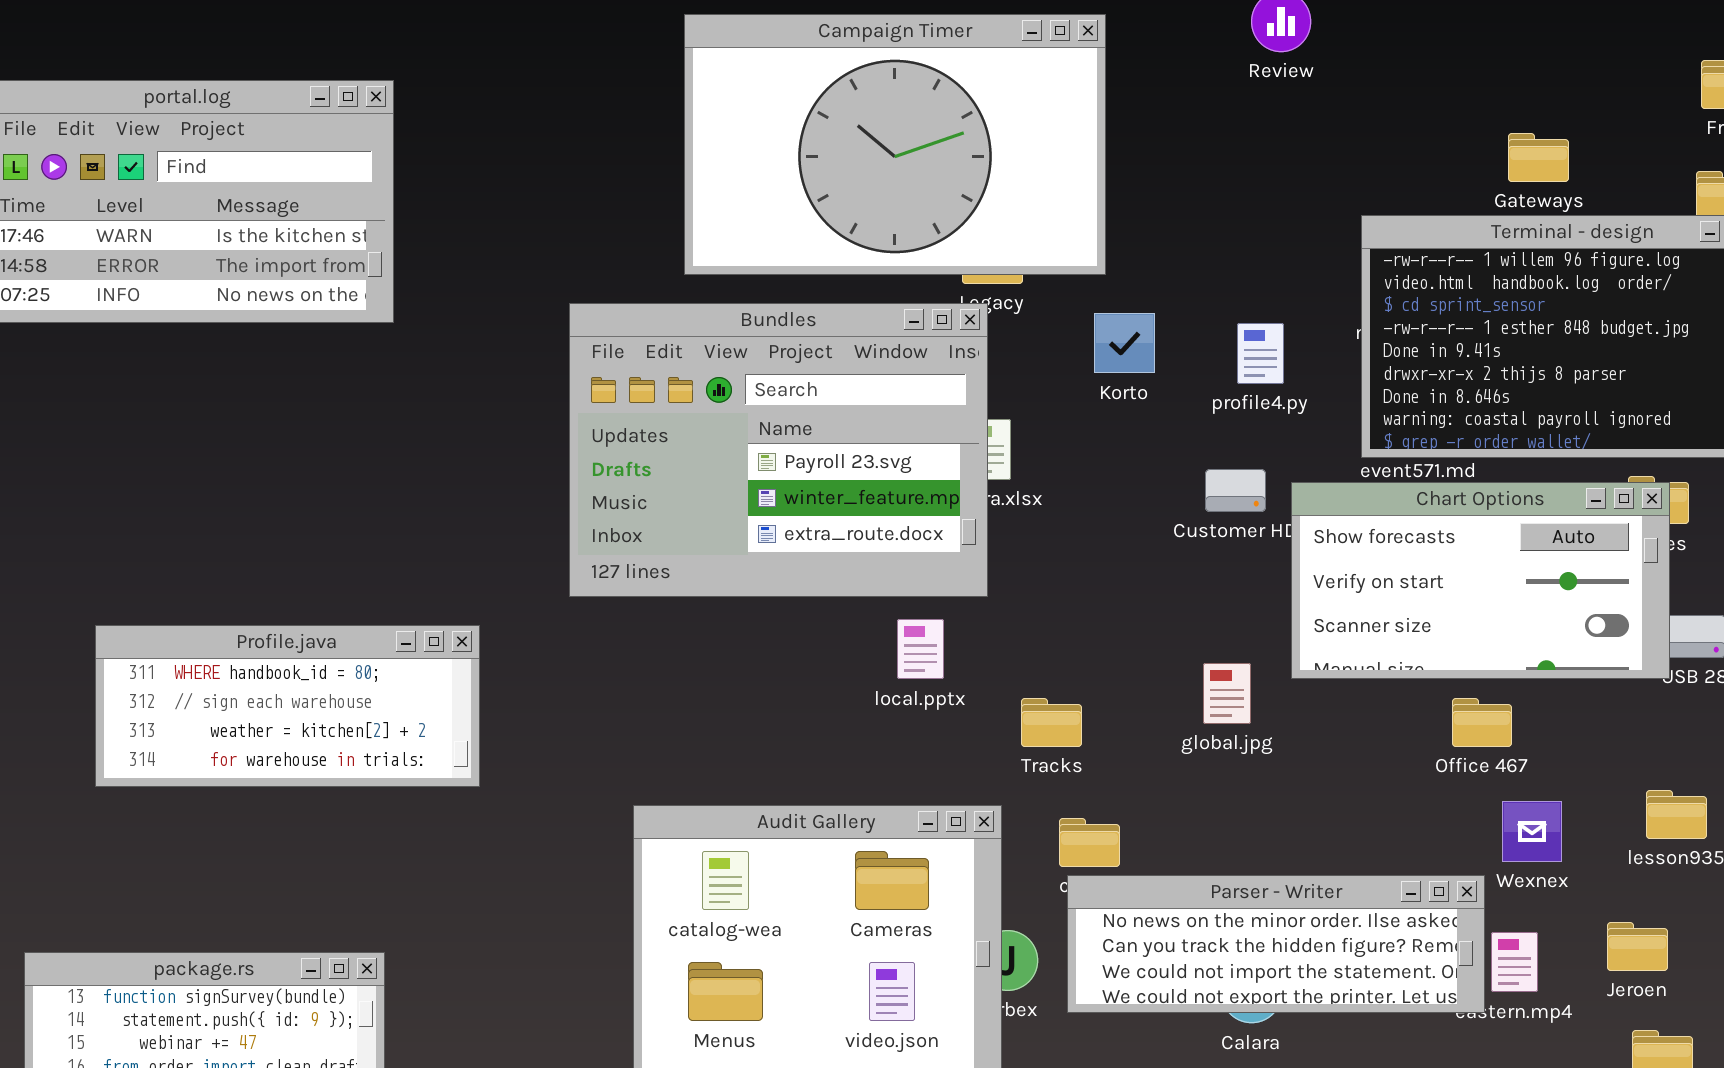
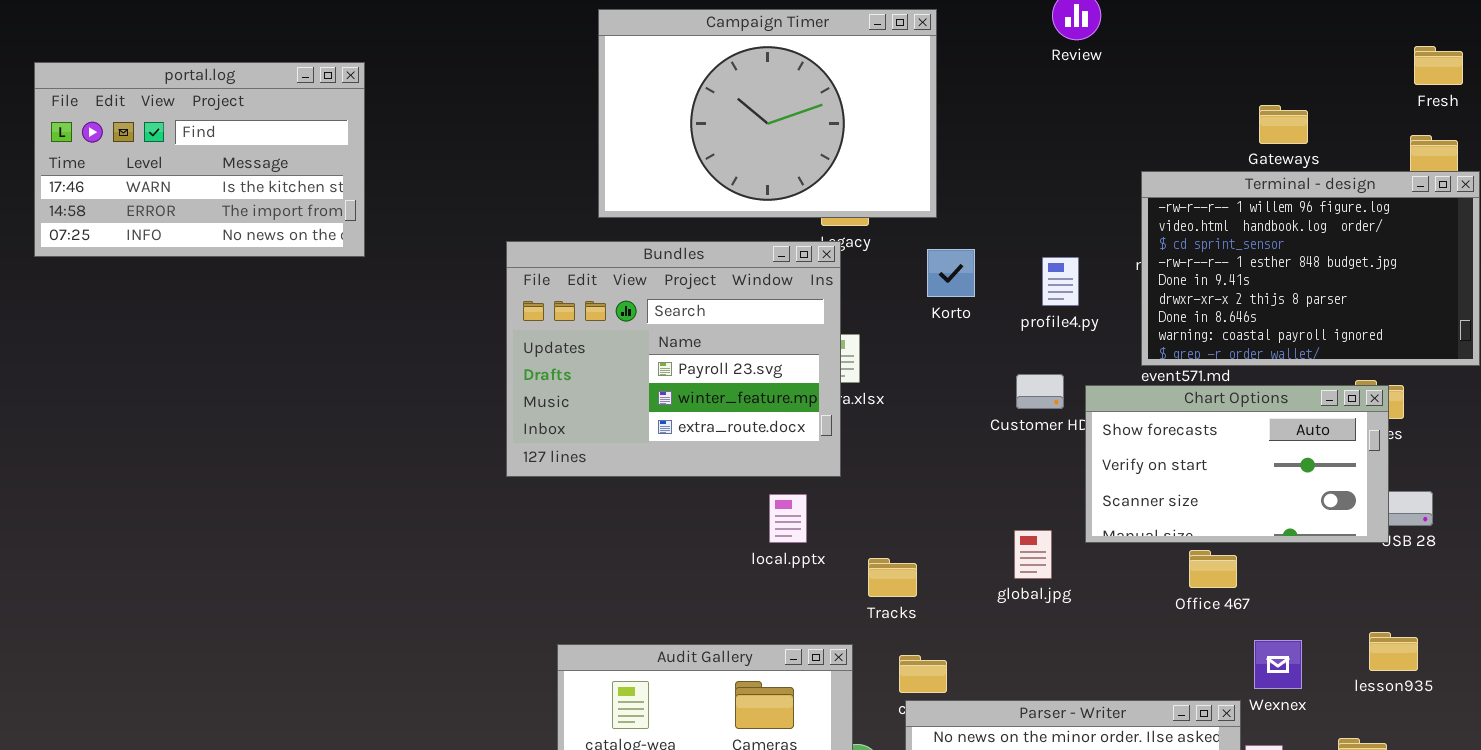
Profile.java: [95,625,480,787] -> none, closed
Office 467: [1452,698,1512,747] -> [1189,550,1237,588], moved

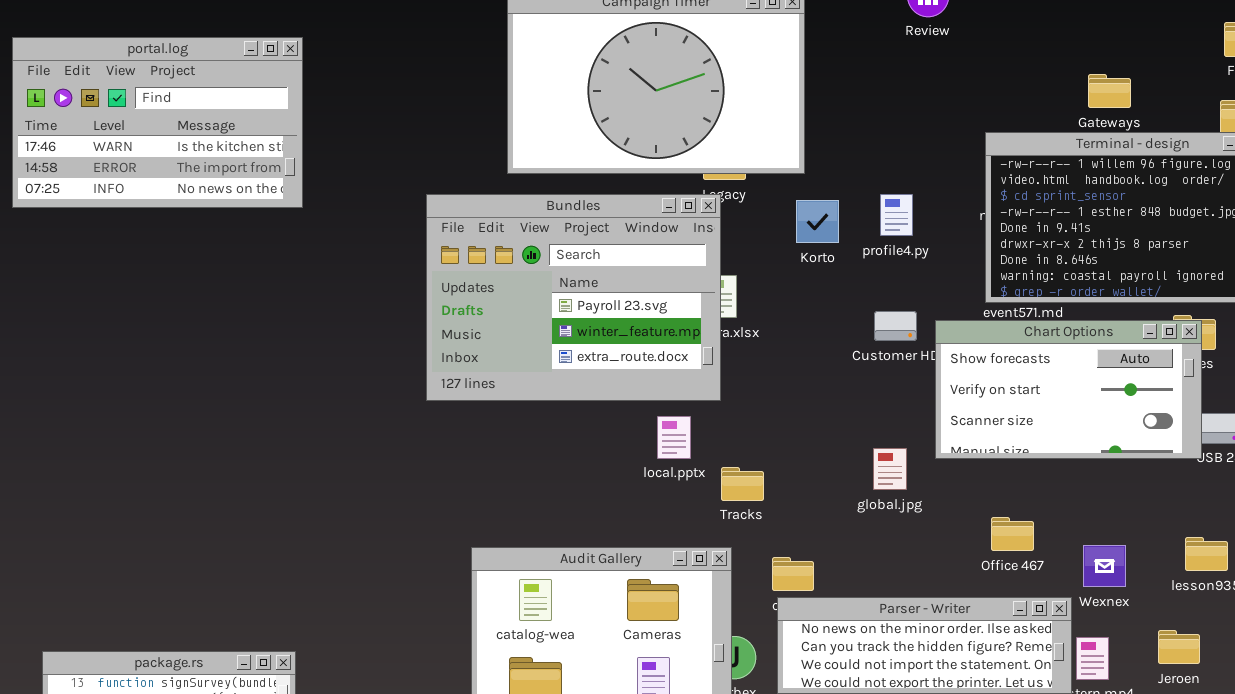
profile4.py: [1042,257,1079,306] -> [880,194,913,236], moved
Office 467: [1189,550,1237,588] -> [991,517,1034,551], moved
Tracks: [868,558,917,597] -> [721,467,764,501], moved

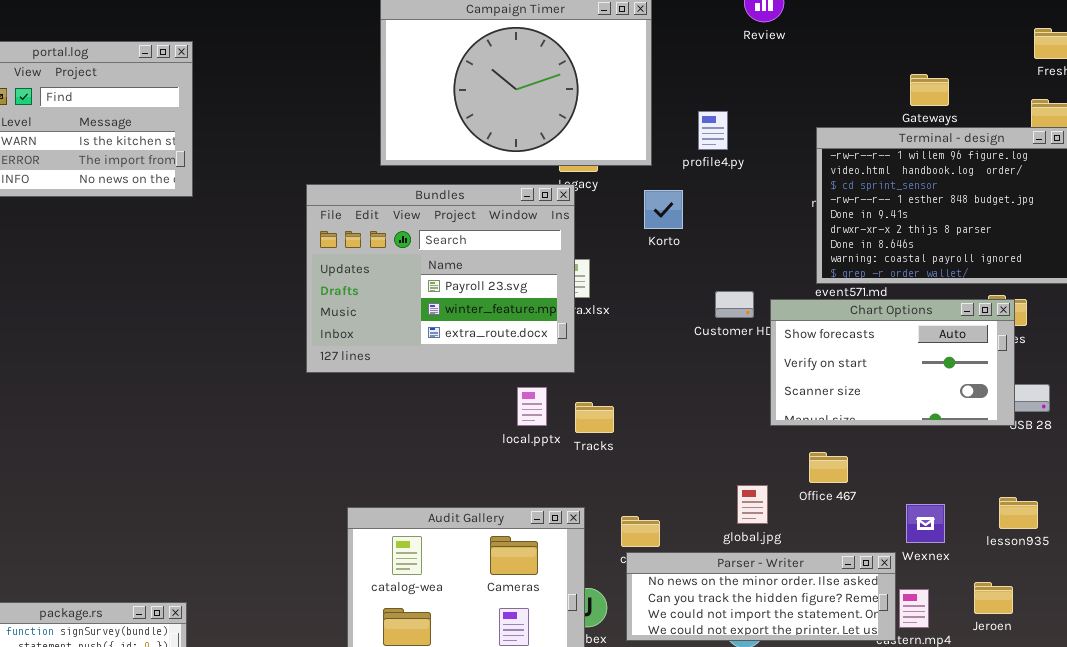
profile4.py: [880,194,913,236] -> [698,111,728,150], moved
global.jpg: [873,448,907,490] -> [737,485,768,524], moved
Tracks: [721,467,764,501] -> [575,402,614,433], moved
Office 467: [991,517,1034,551] -> [809,452,848,483], moved

